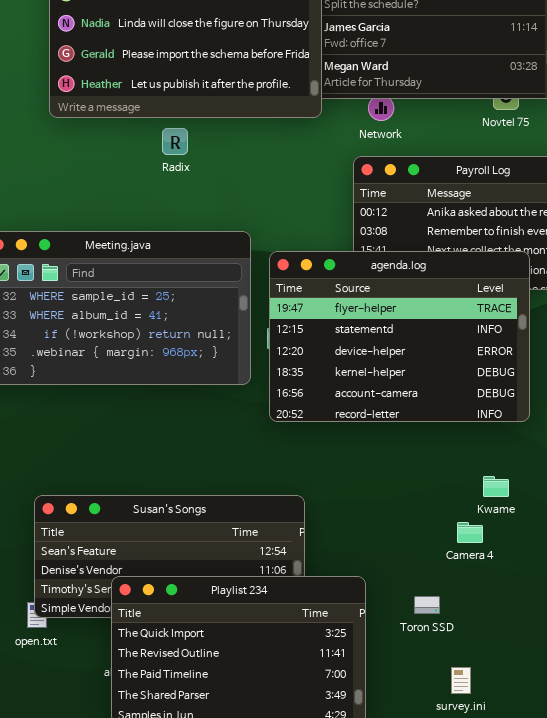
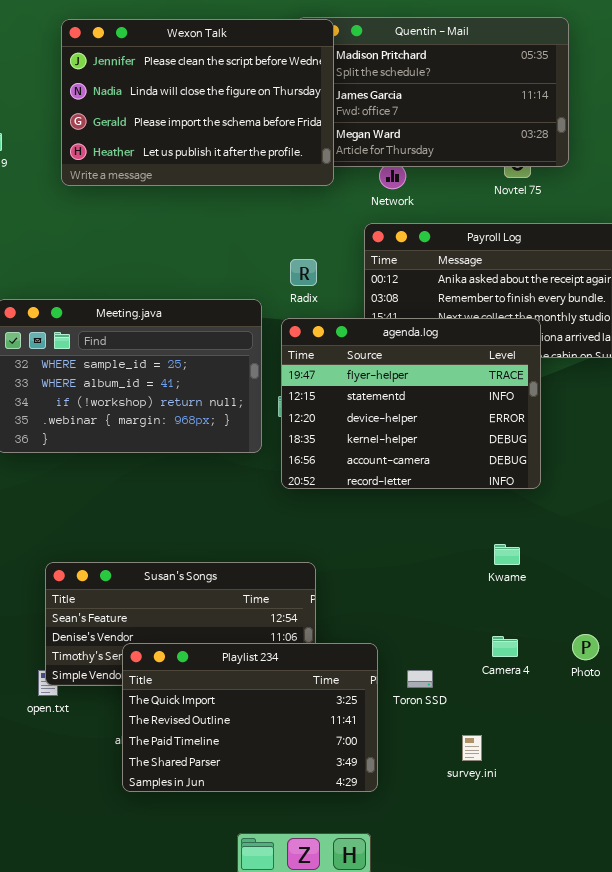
Radix: [162,128,188,155] -> [290,259,317,286], moved
Camera 4: [457,522,483,543] -> [492,636,518,657], moved
Toron SSD: [414,596,440,614] -> [407,670,433,688], moved

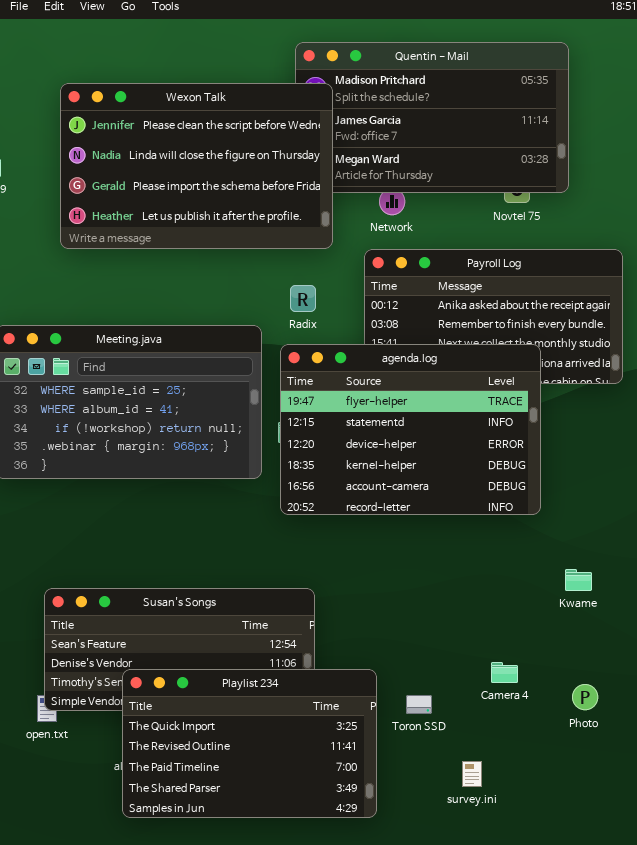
Wexon Talk: [61,19,334,186] -> [60,83,333,249], moved
Kwame: [494,544,520,565] -> [565,569,592,591], moved
Photo: [572,634,599,660] -> [572,684,598,710], moved

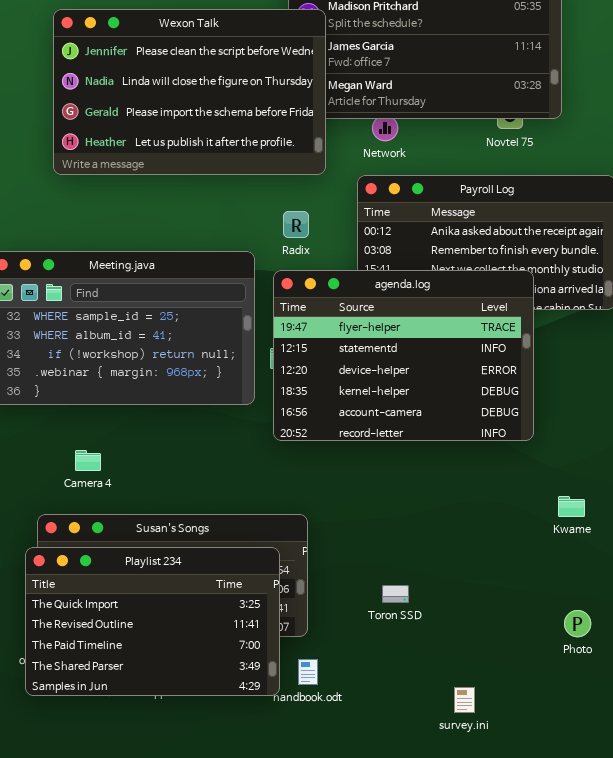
Camera 4: [491,662,518,683] -> [75,450,101,471], moved
Playlist 234: [122,669,377,818] -> [25,547,280,696], moved
Toron SSD: [406,695,432,714] -> [382,585,409,603], moved

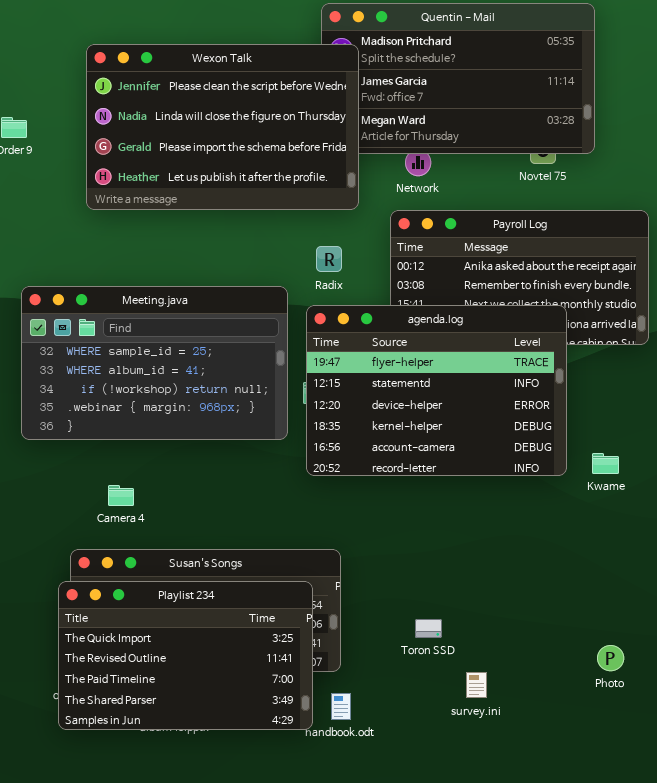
Kwame: [558,496,585,517] -> [592,453,619,474], moved
survey.ini: [454,687,475,713] -> [466,672,487,698], moved

